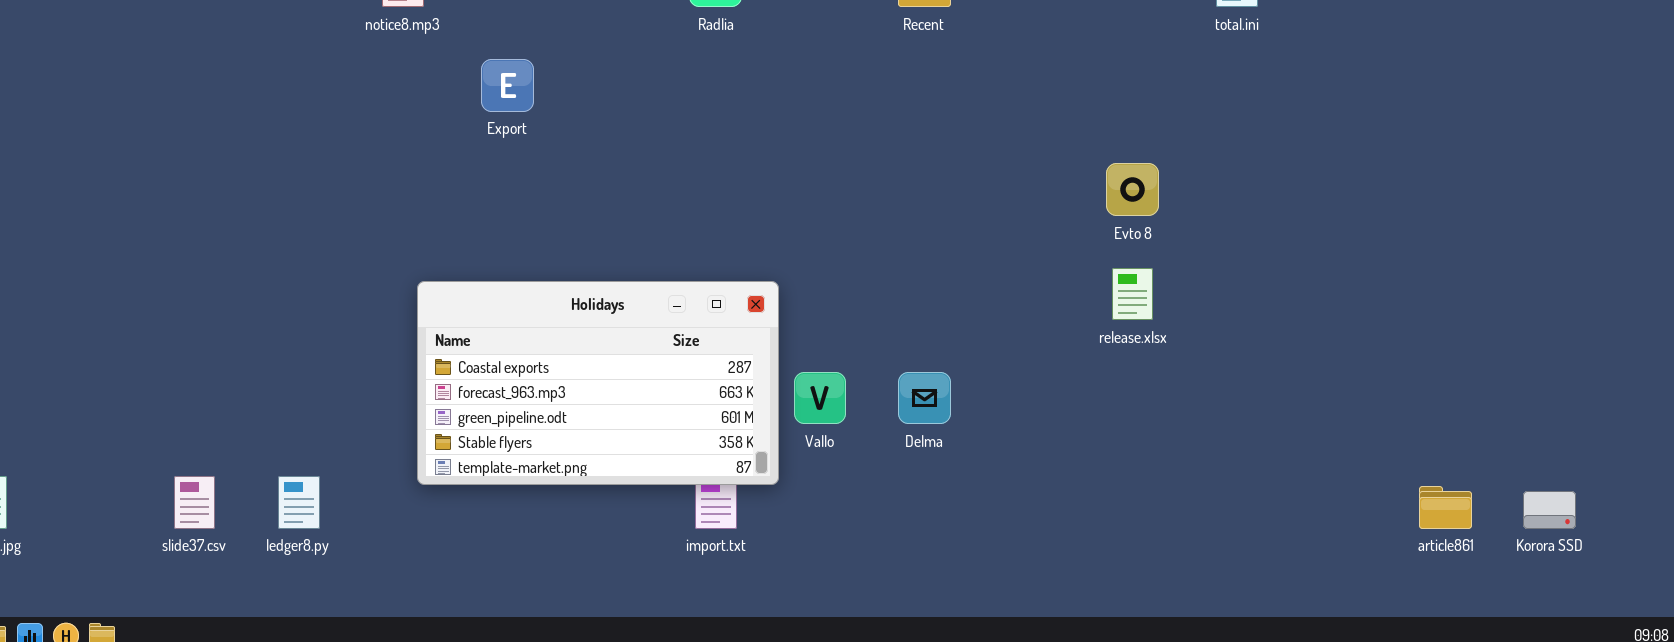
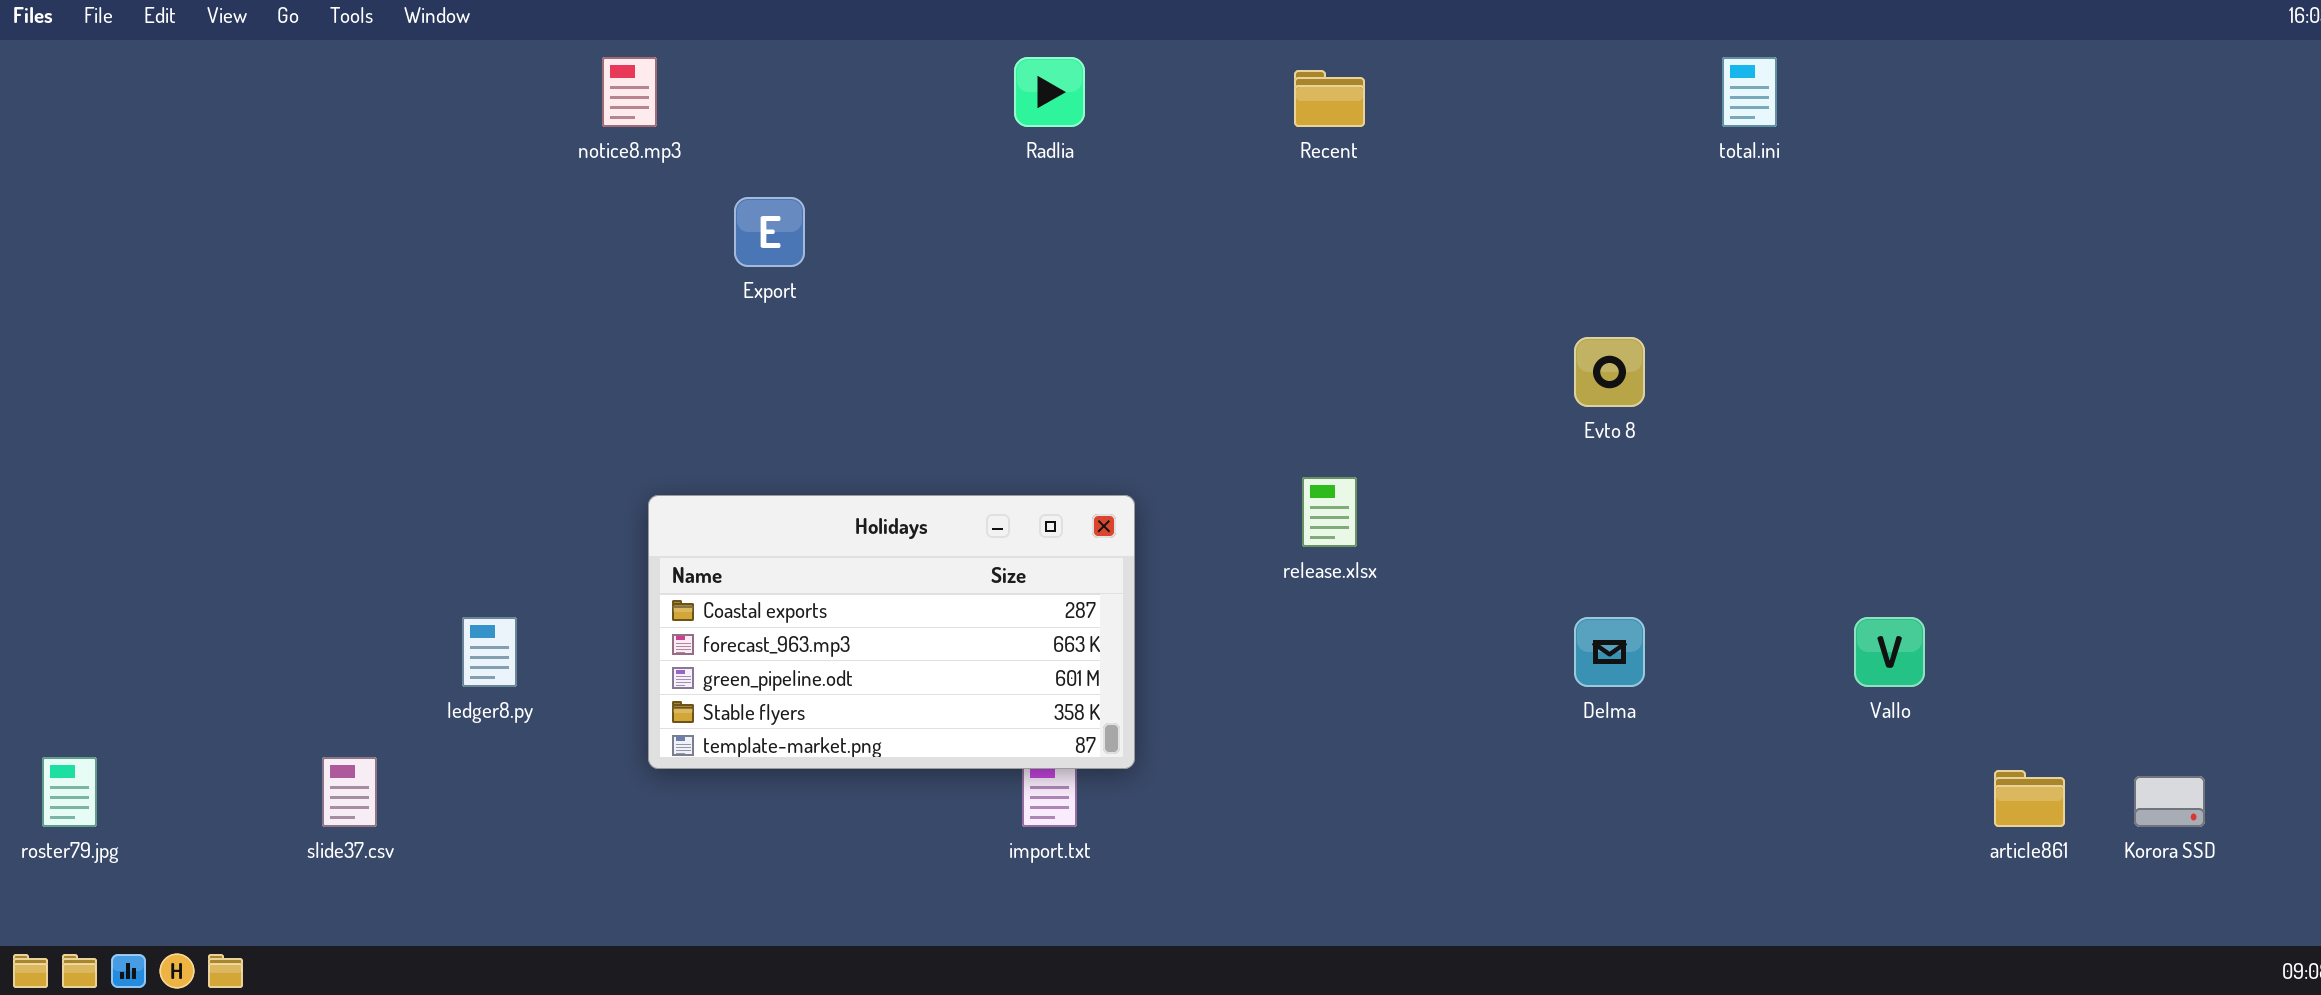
release.xlsx: [1112,268,1153,320] -> [1302,477,1357,547], moved
Vallo: [794,372,846,424] -> [1854,617,1925,687], moved
Delma: [898,372,951,424] -> [1574,617,1645,687], moved
ledger8.py: [278,476,320,529] -> [462,617,517,687], moved

